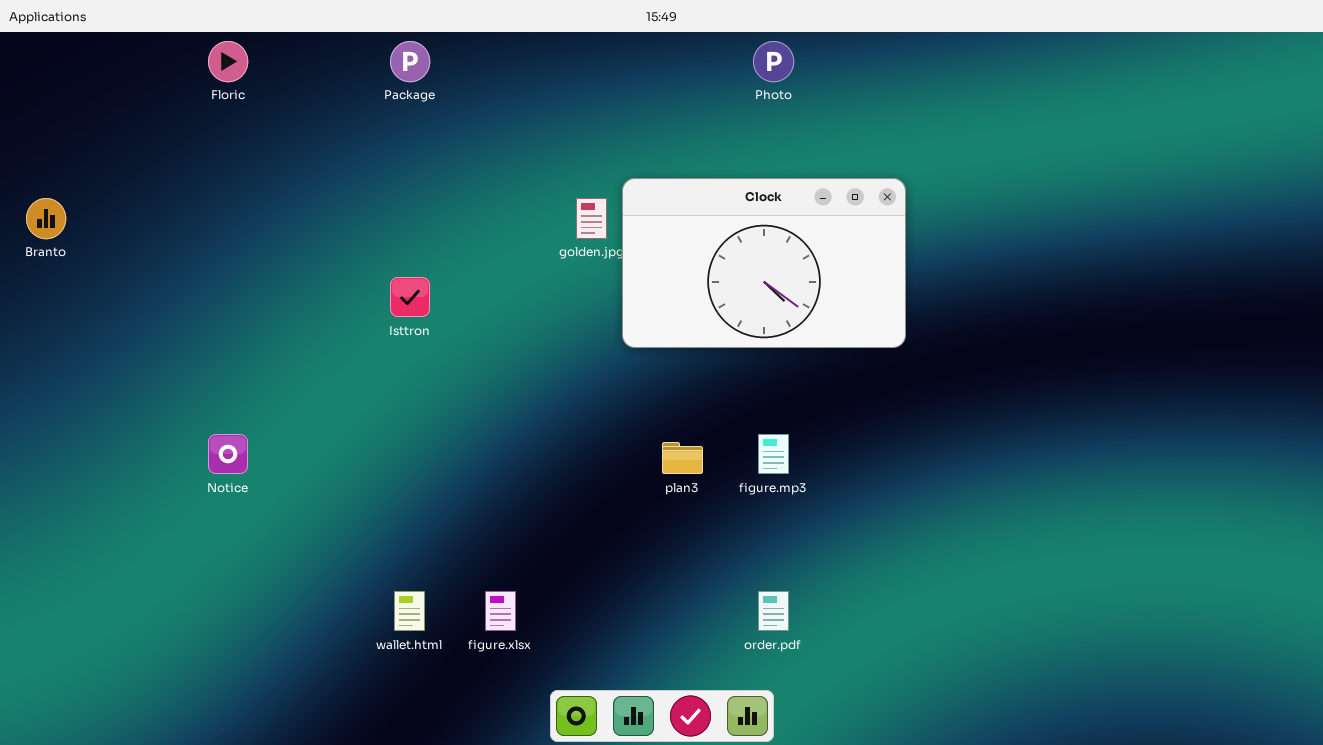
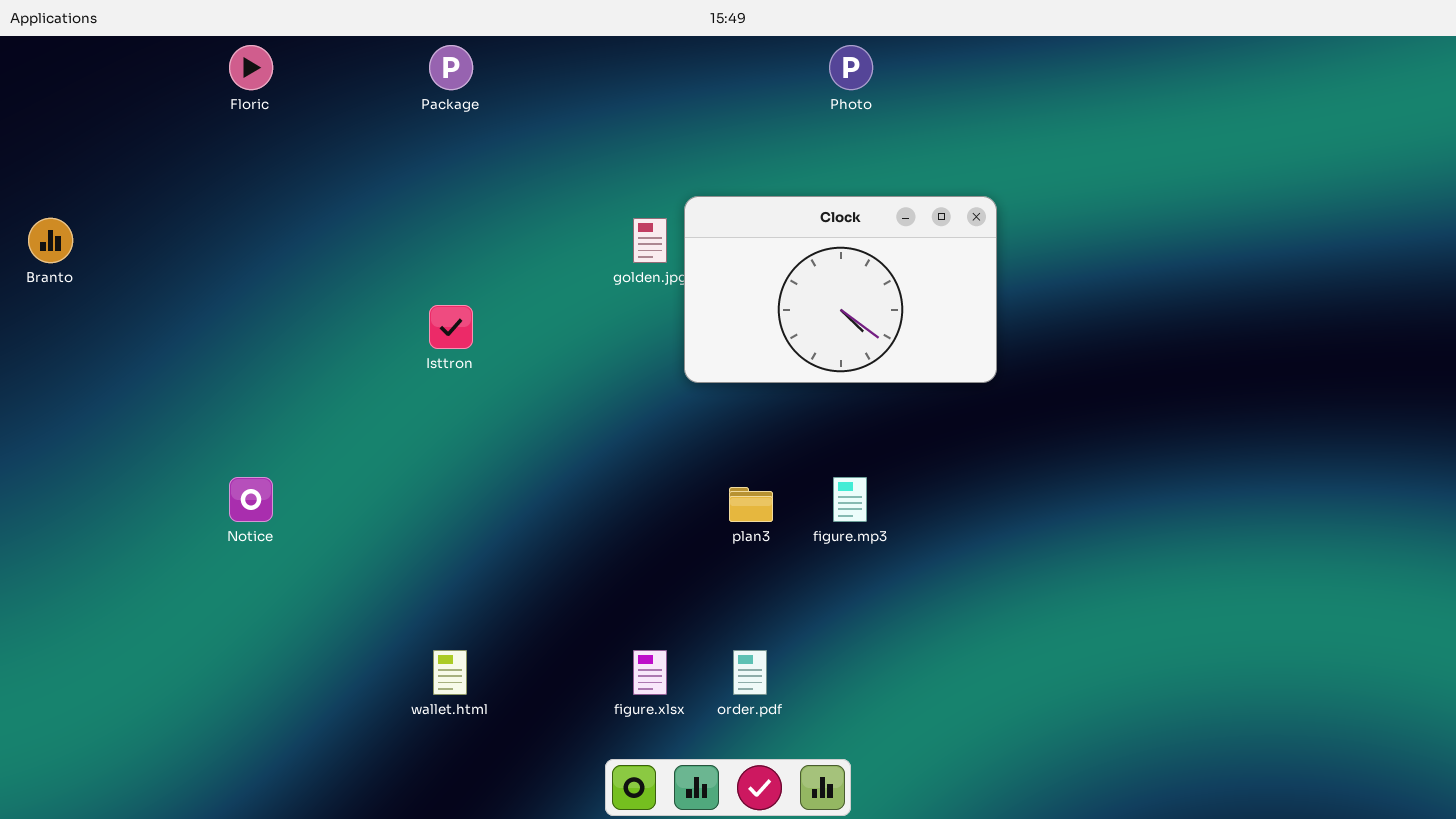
figure.xlsx: [485,591,516,631] -> [633,650,667,695], moved
order.pdf: [758,591,789,631] -> [733,650,767,695], moved

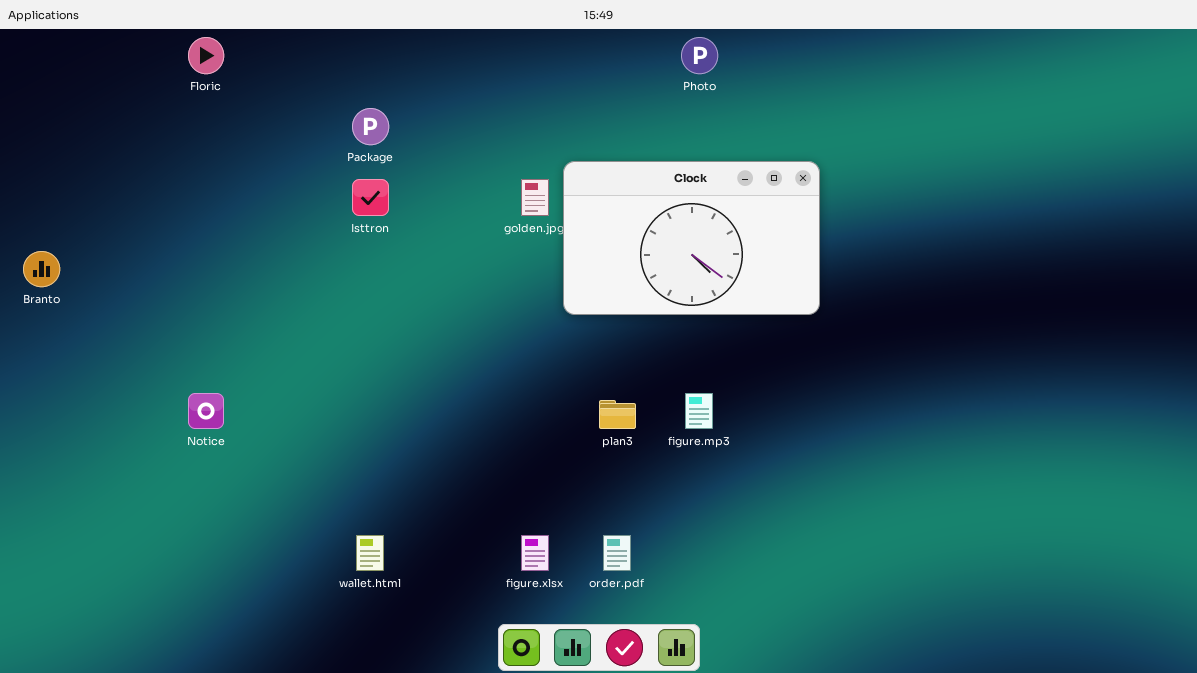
Package: [429,45,473,90] -> [352,108,389,145], moved
Branto: [28,218,73,263] -> [23,251,60,287], moved
Isttron: [429,305,473,349] -> [352,179,389,216], moved

